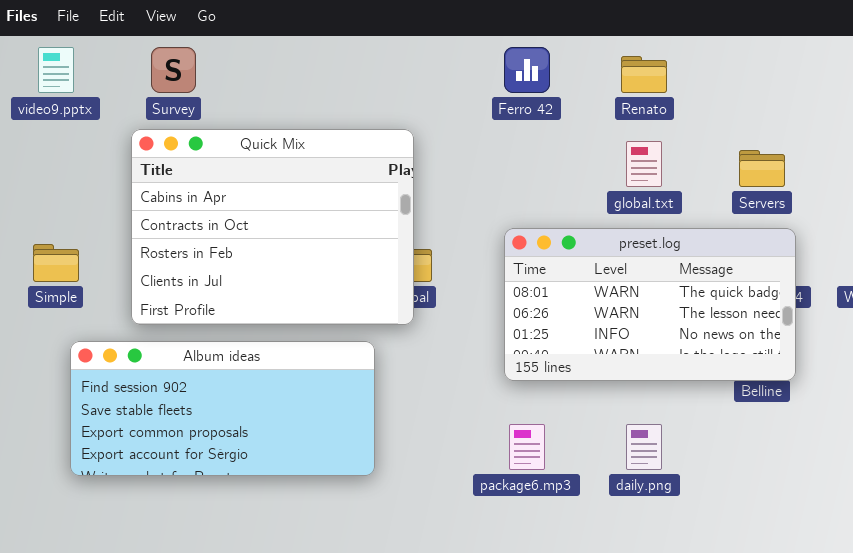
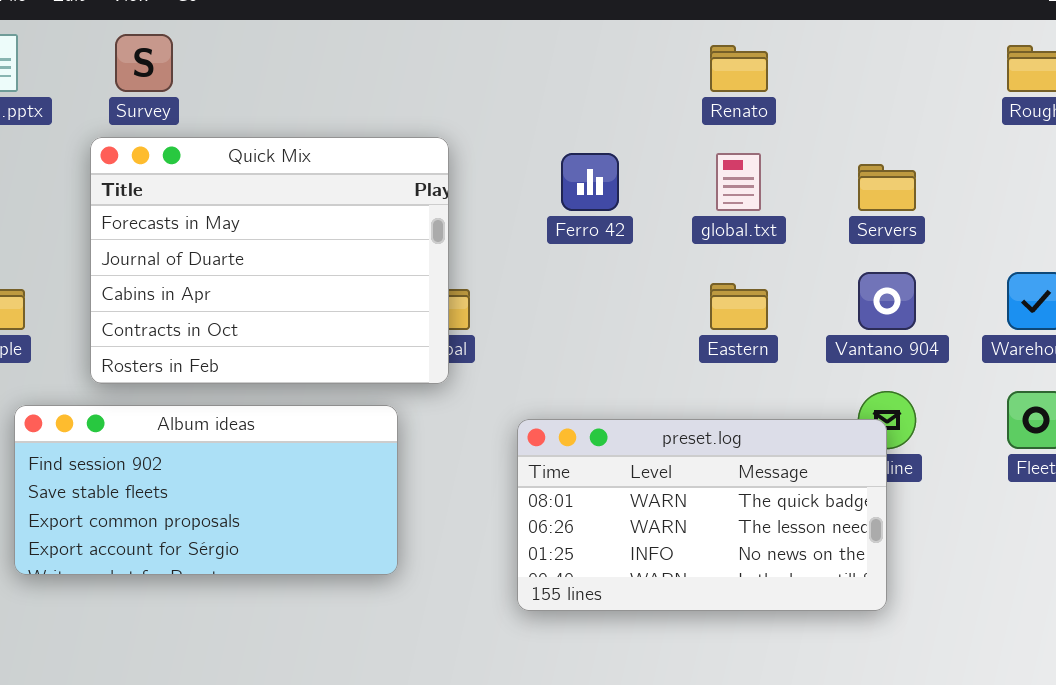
Ferro 42: [504,47,550,93] -> [561,153,619,211], moved
Quick Mix: [131,129,414,325] -> [90,137,449,384], scrolled up 2 rows
preset.log: [504,228,796,381] -> [517,419,887,611], moved

